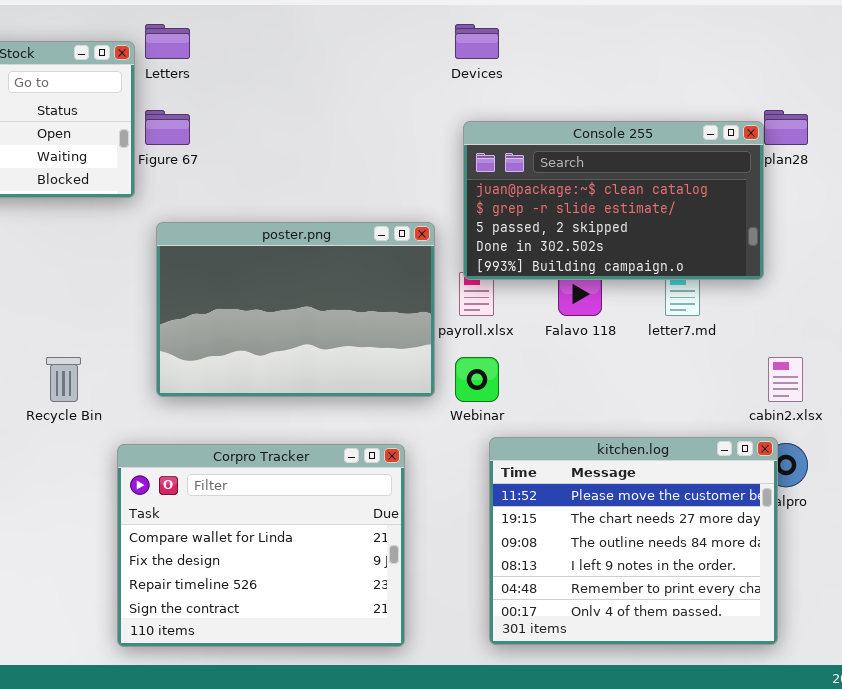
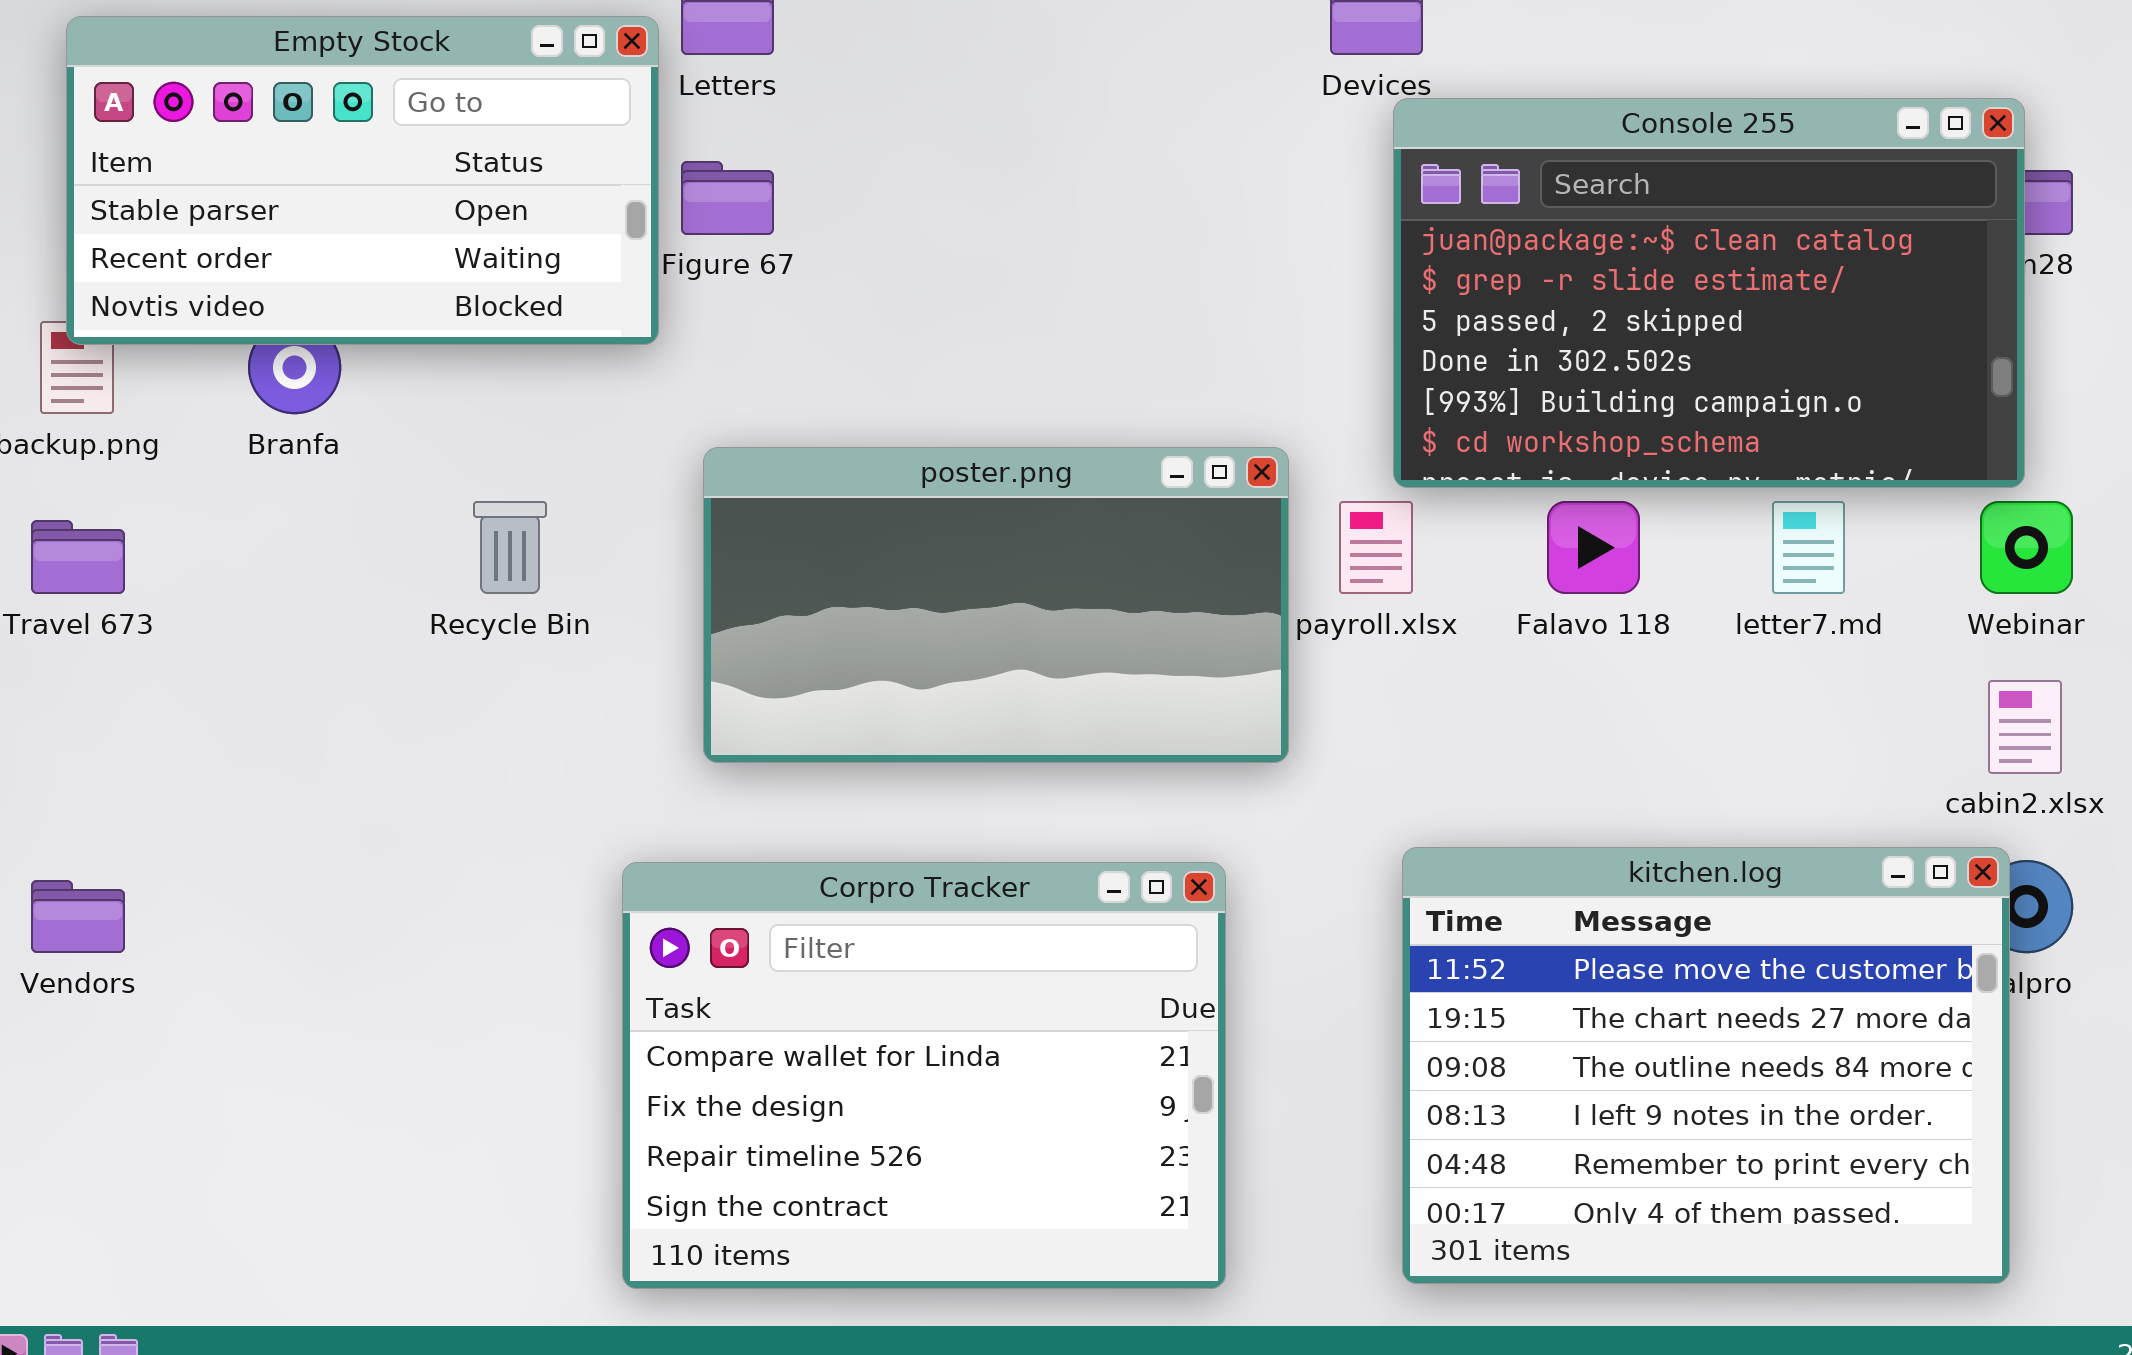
Console 255: [463,121,764,280] -> [1393,98,2025,488], moved, resized
poster.png: [156,222,435,397] -> [703,447,1289,763], resized
Recycle Bin: [46,357,81,402] -> [473,501,547,594], moved
Webinar: [455,357,499,402] -> [1980,501,2073,594], moved

